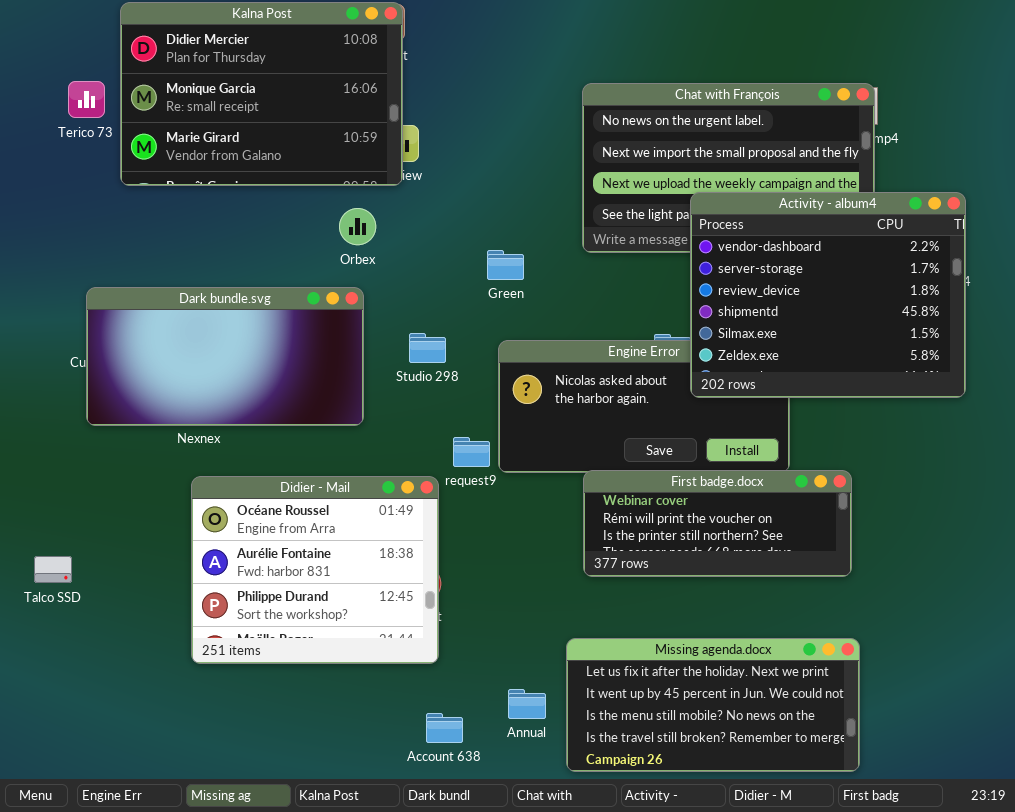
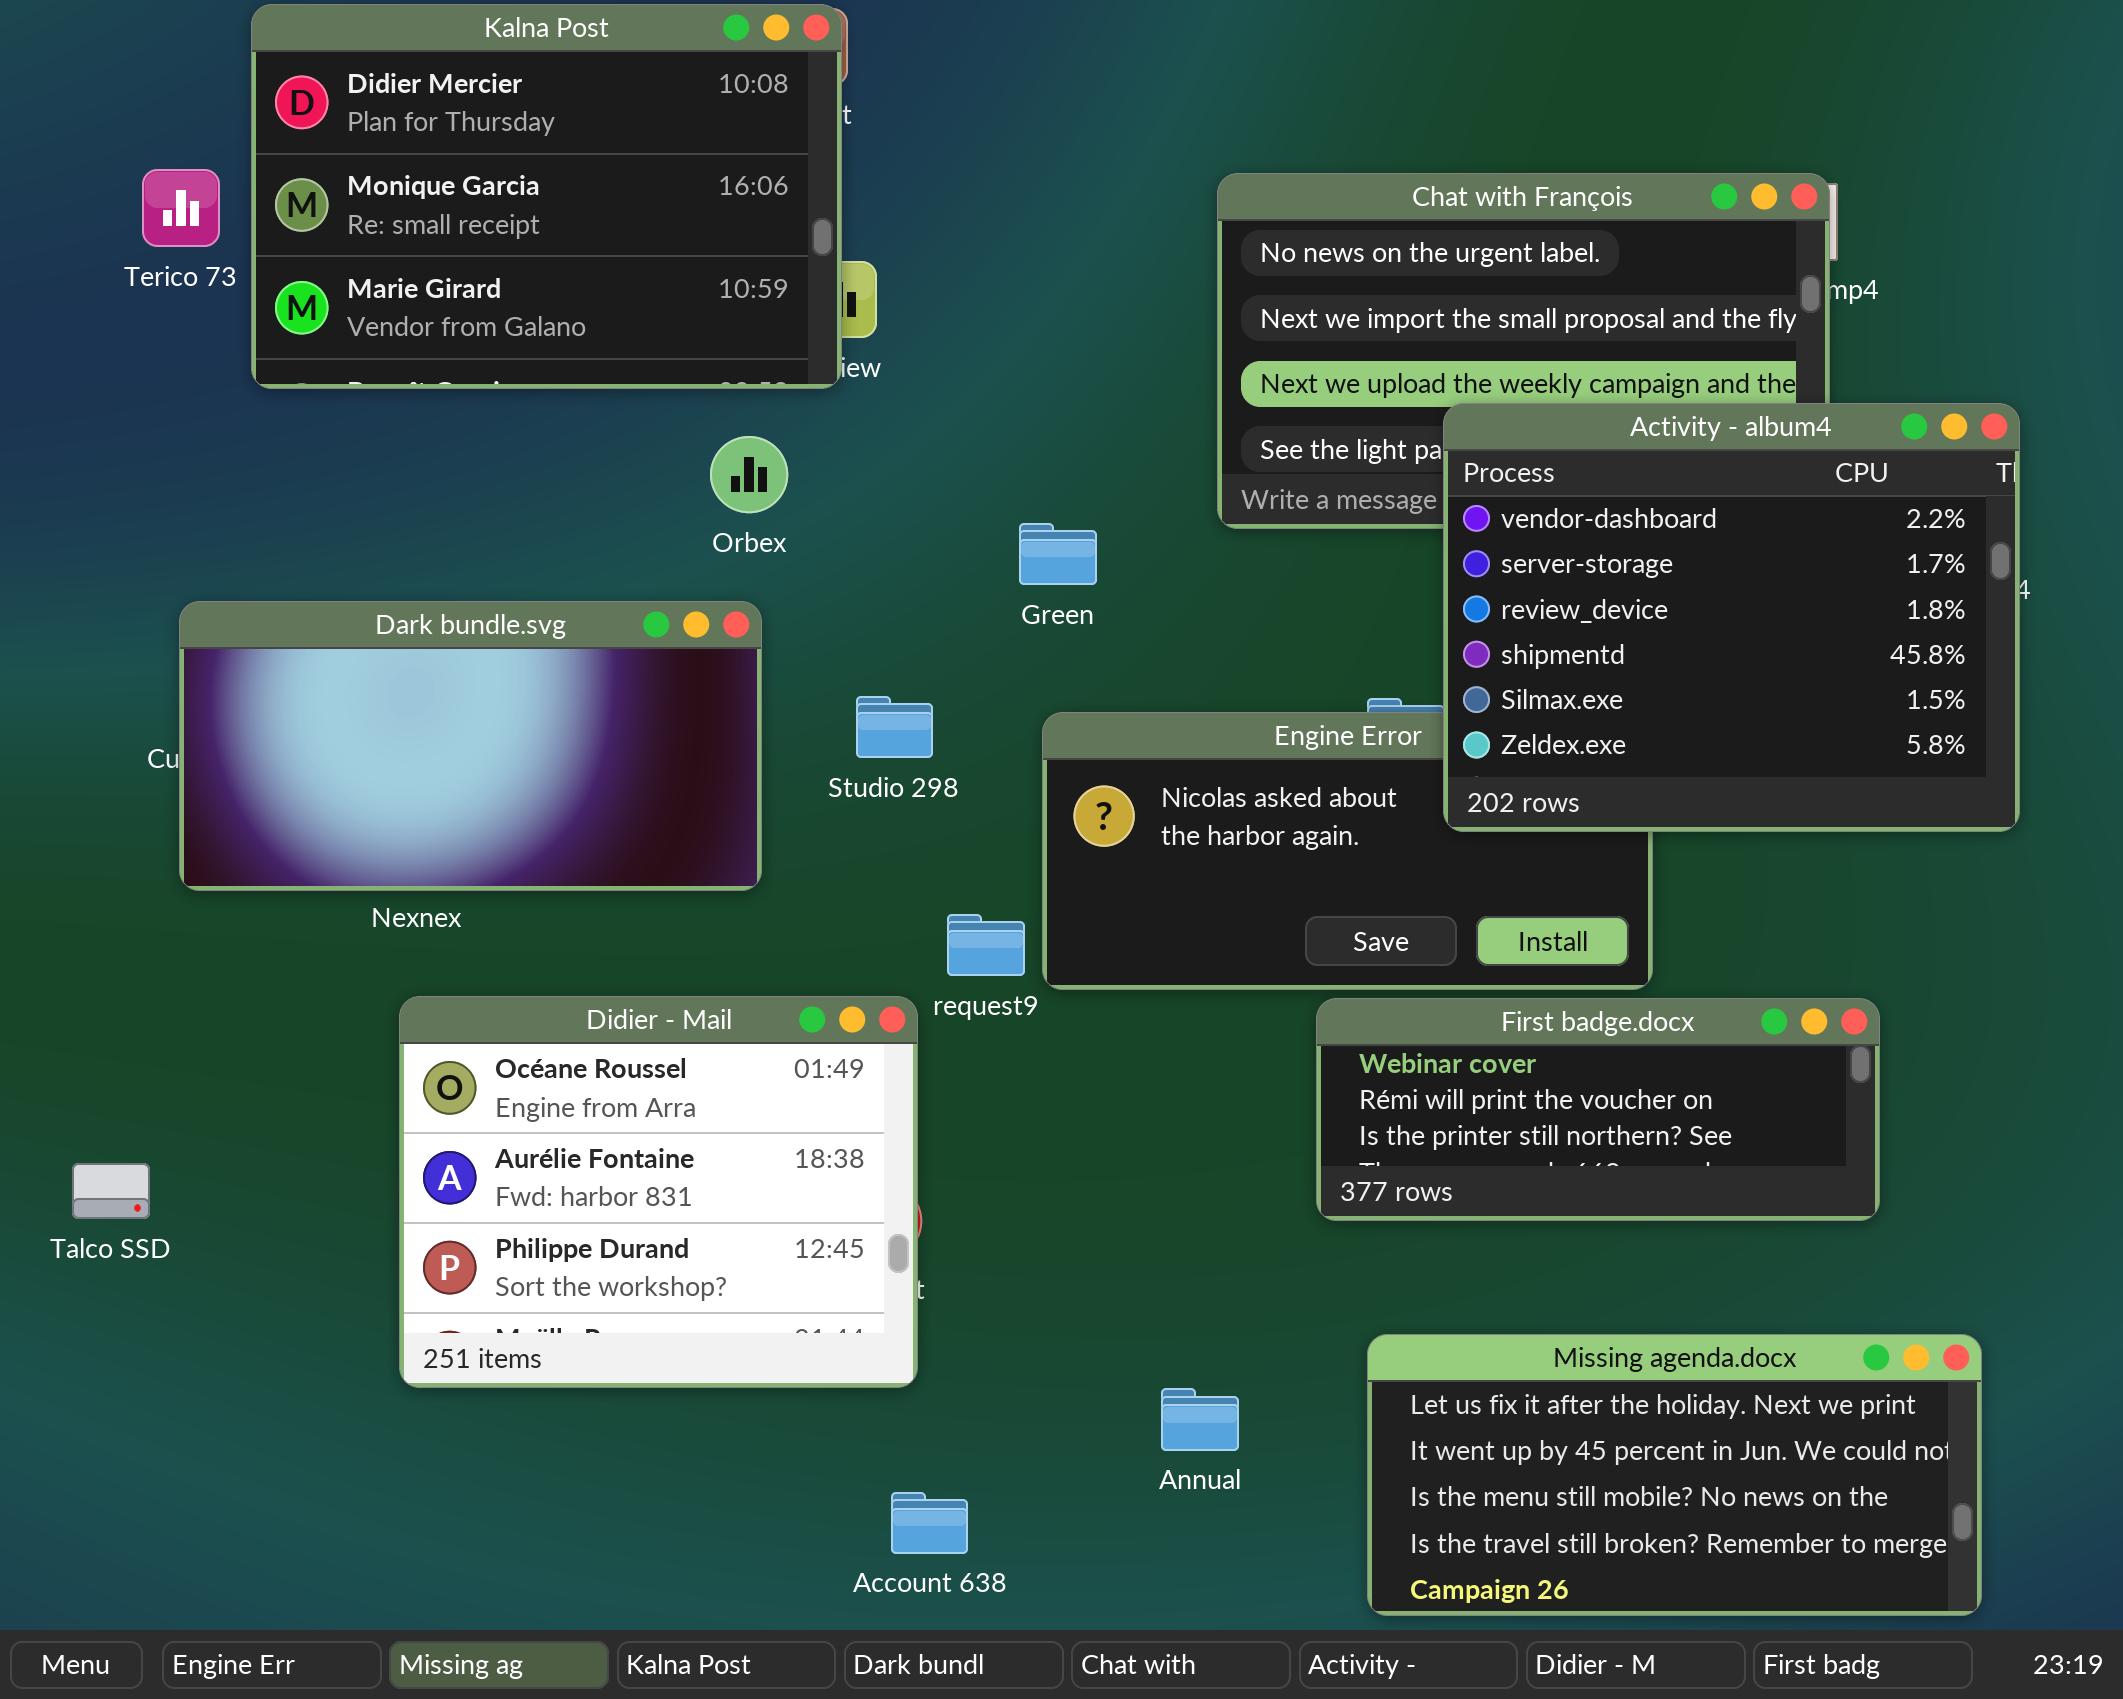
First badge.docx: [583,470,852,577] -> [1316,998,1880,1221], moved
Missing agenda.docx: [566,638,860,772] -> [1367,1334,1982,1616], moved
Annual: [508,689,546,719] -> [1161,1388,1239,1451], moved

